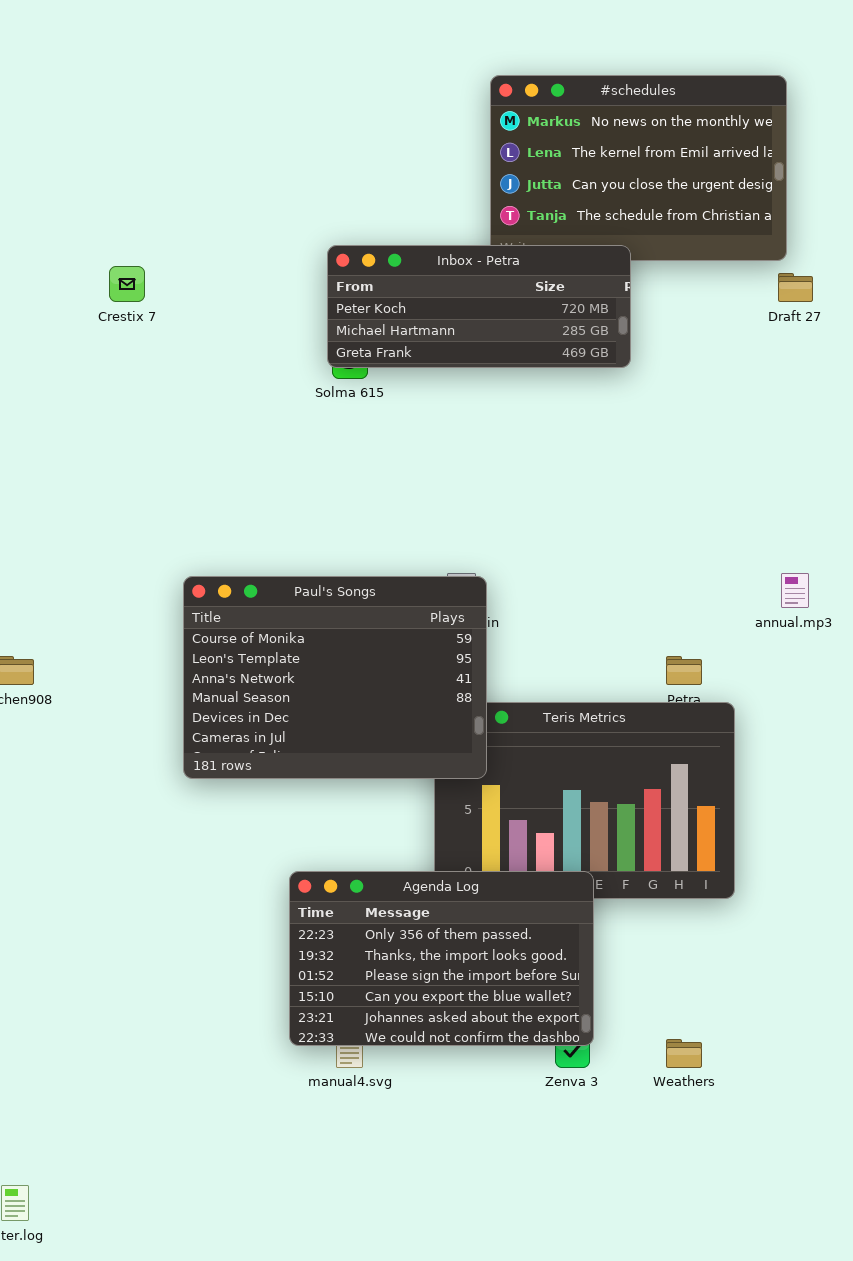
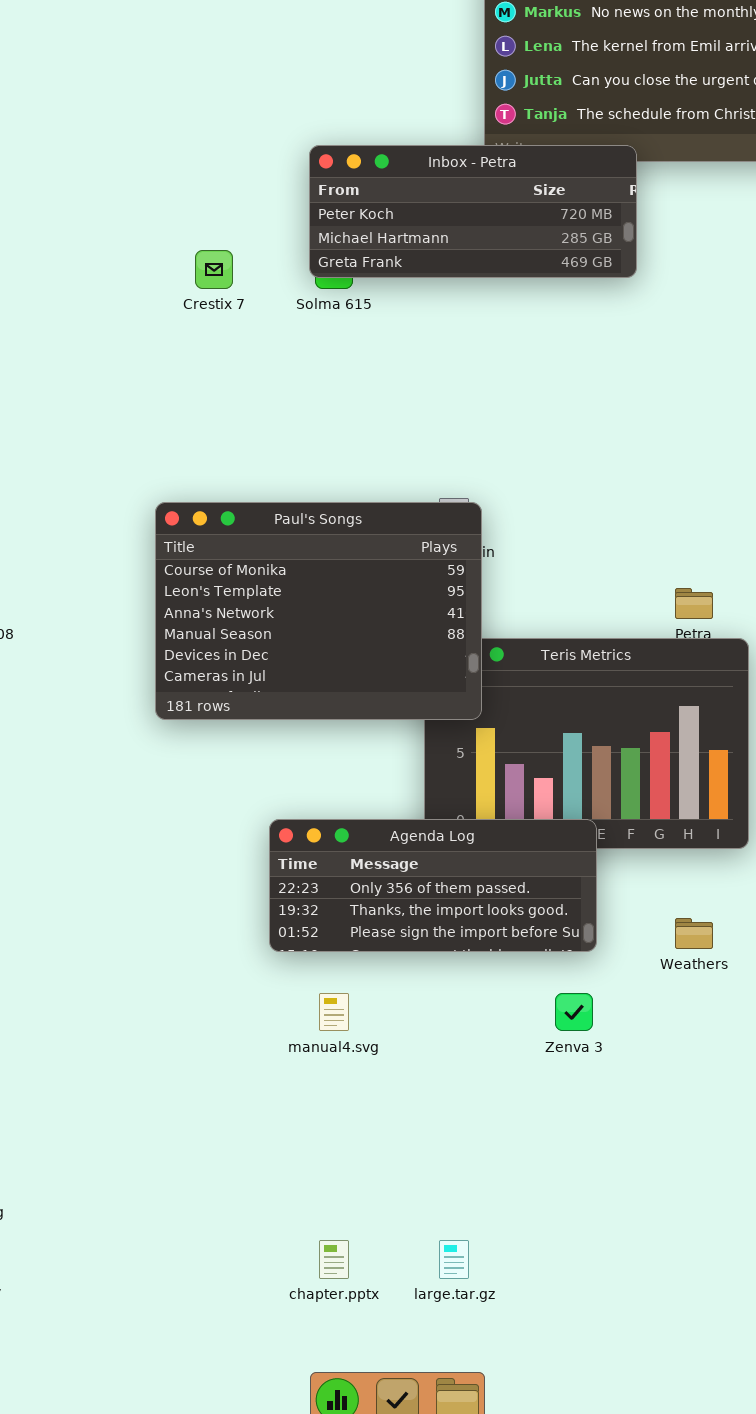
Crestix 7: [109,266,145,302] -> [195,250,233,289], moved
Agenda Log: [289,871,594,1046] -> [269,819,597,952], resized
Weathers: [666,1039,702,1068] -> [675,918,713,949], moved

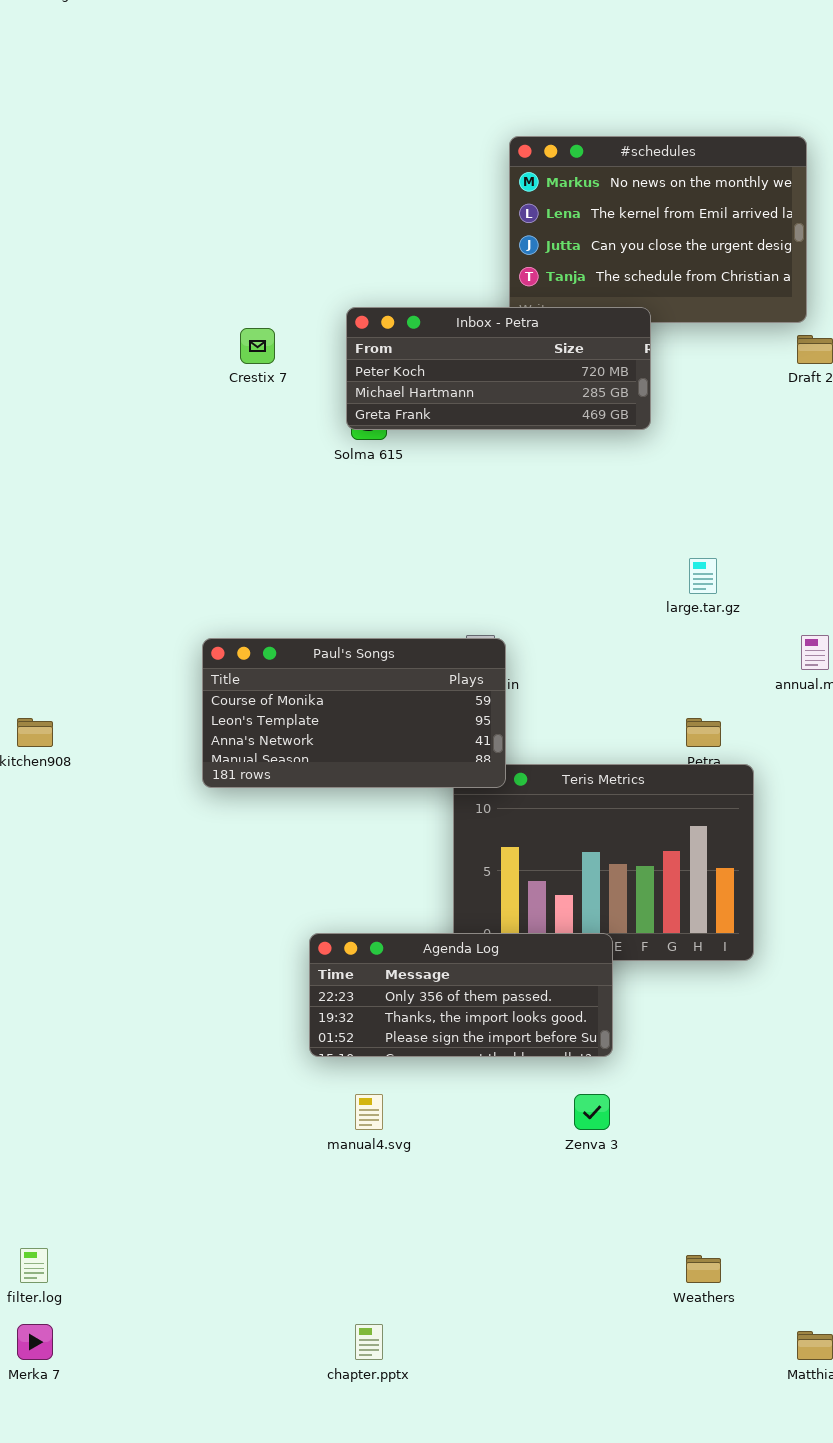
Crestix 7: [195,250,233,289] -> [240,328,275,364], moved
Paul's Songs: [155,502,482,720] -> [202,638,506,788], resized
Weathers: [675,918,713,949] -> [686,1255,721,1283], moved
large.tar.gz: [439,1240,469,1279] -> [689,558,717,594], moved

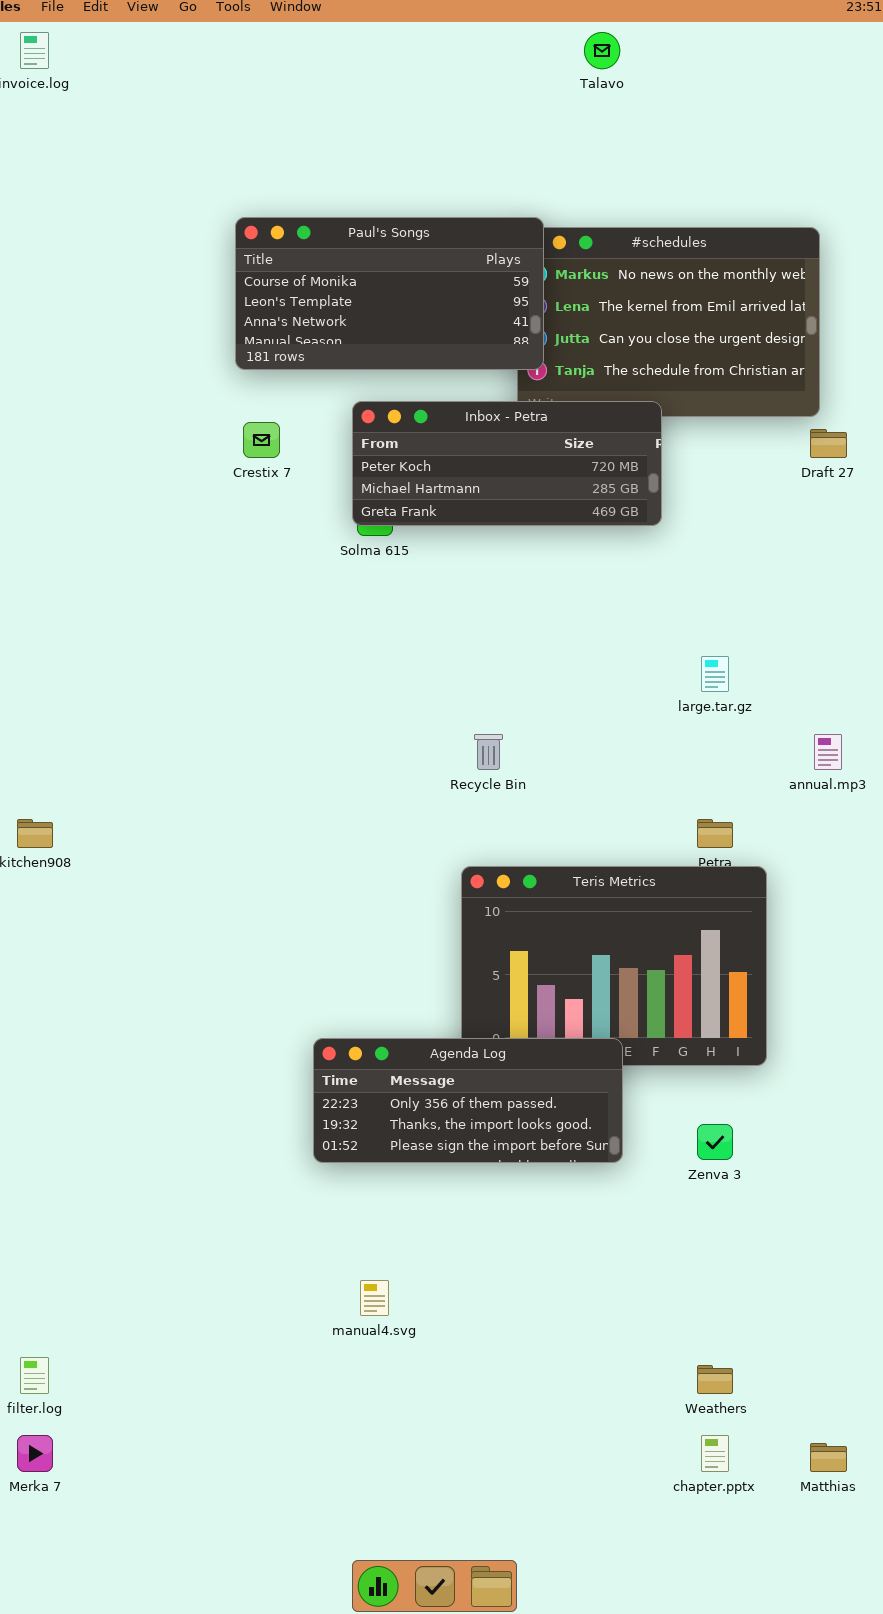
Paul's Songs: [202,638,506,788] -> [235,217,544,370], moved
manual4.svg: [355,1094,383,1130] -> [360,1280,389,1316], moved
Zenva 3: [574,1094,610,1130] -> [697,1124,733,1160], moved
chapter.pptx: [355,1324,383,1360] -> [701,1435,729,1472], moved

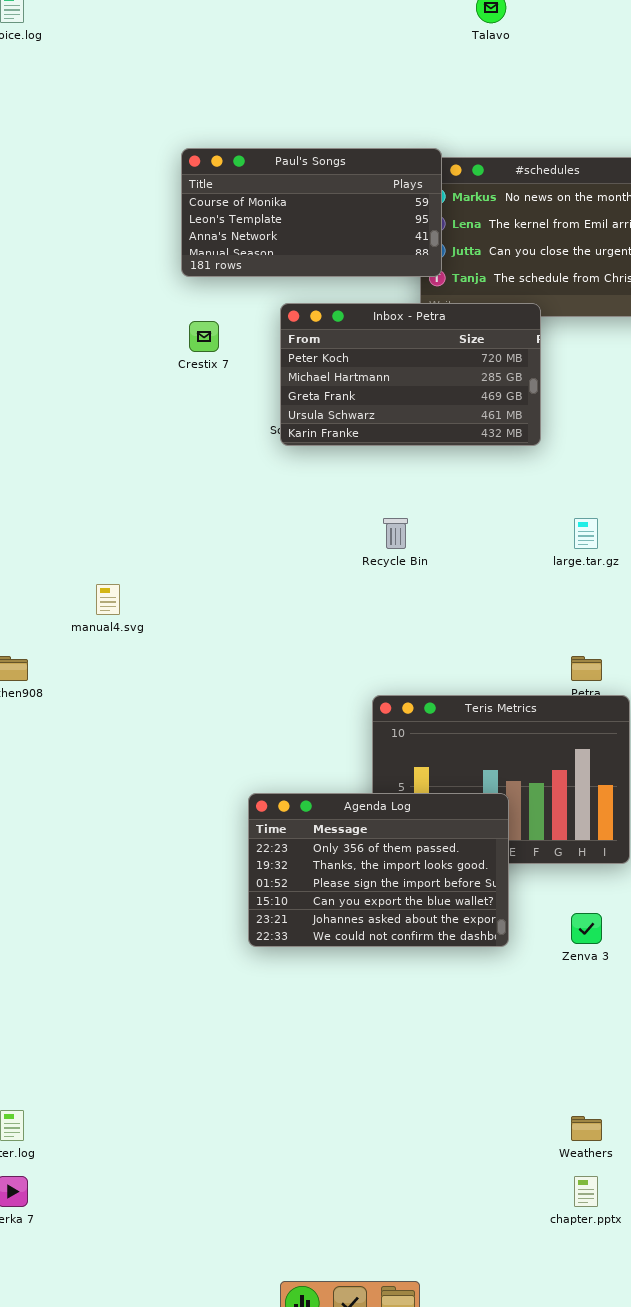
Inbox - Petra: [352,401,662,526] -> [280,303,541,446], resized
Recycle Bin: [474,734,503,770] -> [383,518,408,549], moved
Agenda Log: [313,1038,623,1163] -> [248,793,509,947], resized
manual4.svg: [360,1280,389,1316] -> [96,584,120,615], moved

